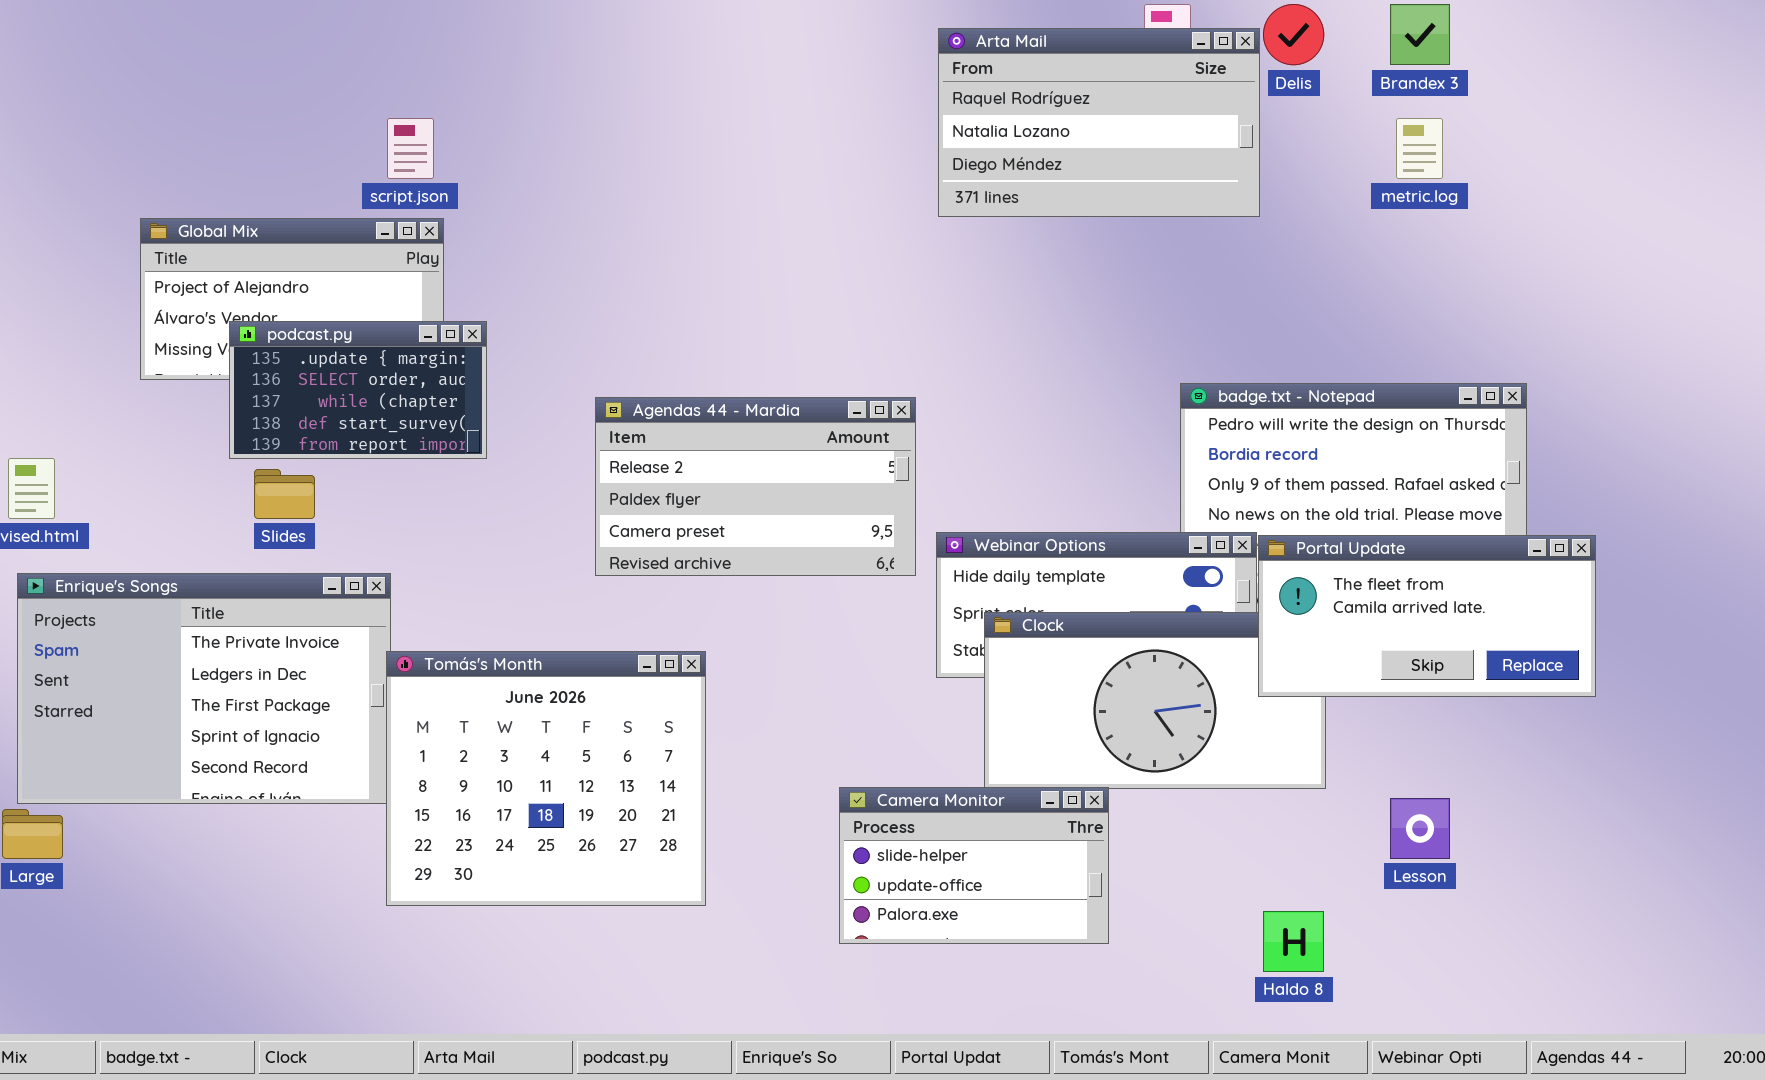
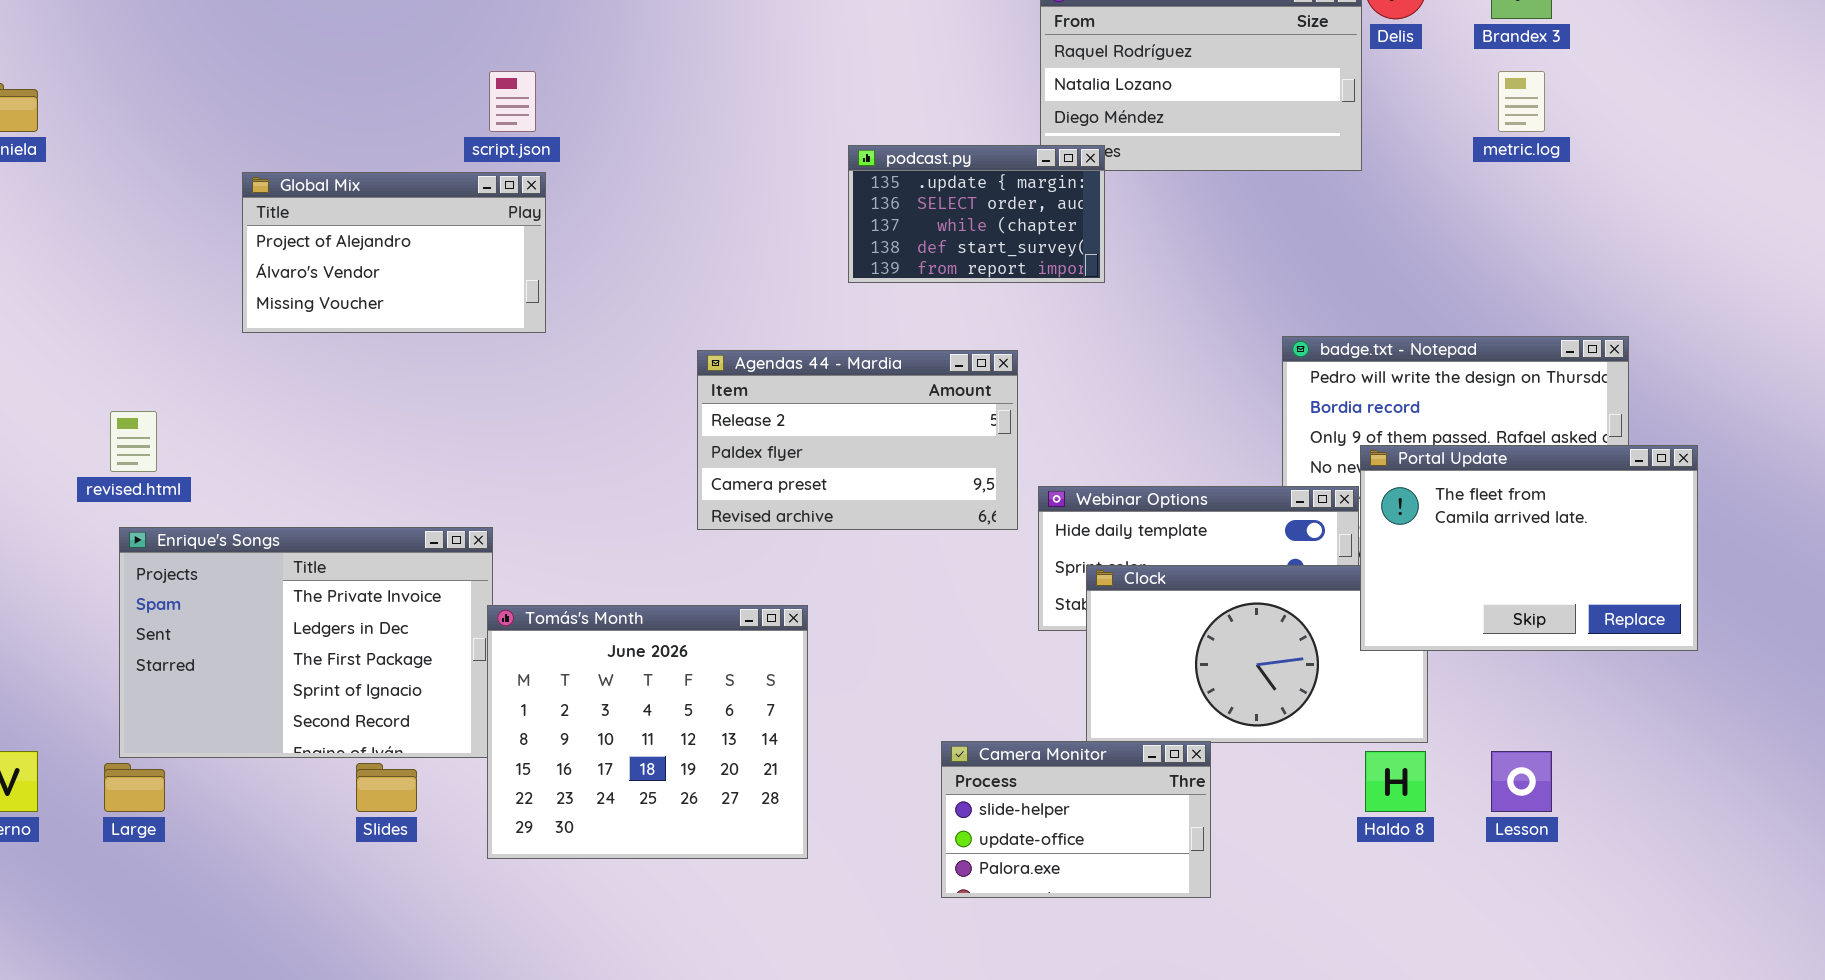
podcast.py: [229,321,487,459] -> [848,145,1105,283], moved
Slides: [254,469,315,519] -> [356,763,417,812], moved
Portal Update: [1258,535,1596,697] -> [1360,445,1698,651], resized
Haldo 8: [1263,911,1324,972] -> [1365,751,1426,812], moved

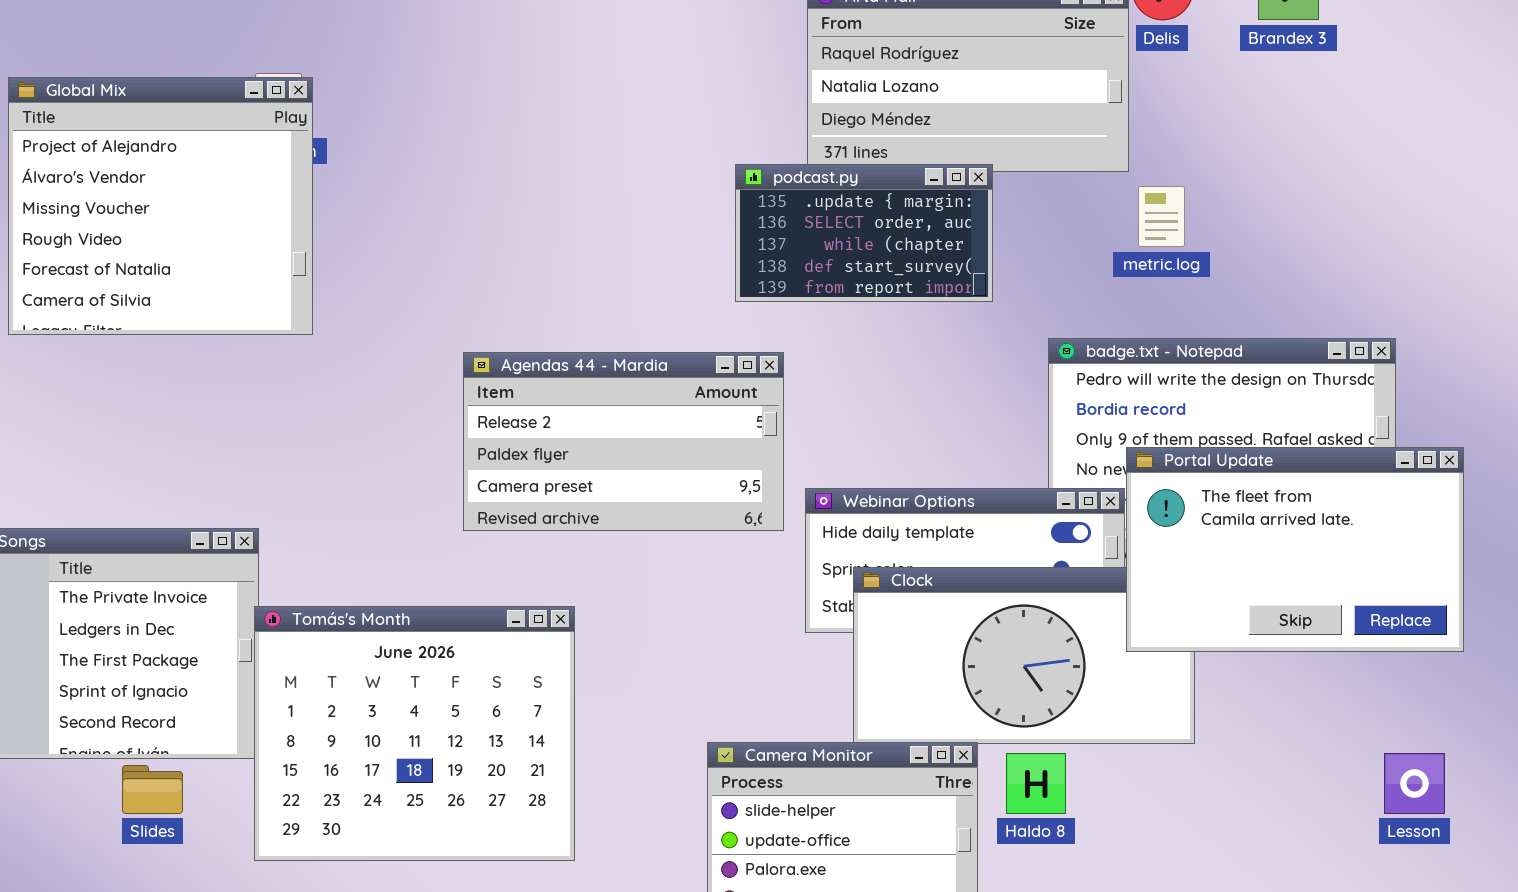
metric.log: [1498,71,1545,132] -> [1138,186,1185,247], moved
podcast.py: [848,145,1105,283] -> [735,164,993,302], moved
Global Mix: [242,172,546,333] -> [8,77,313,335], resized
Haldo 8: [1365,751,1426,812] -> [1006,753,1066,814], moved
Lesson: [1491,751,1552,812] -> [1384,753,1445,814], moved

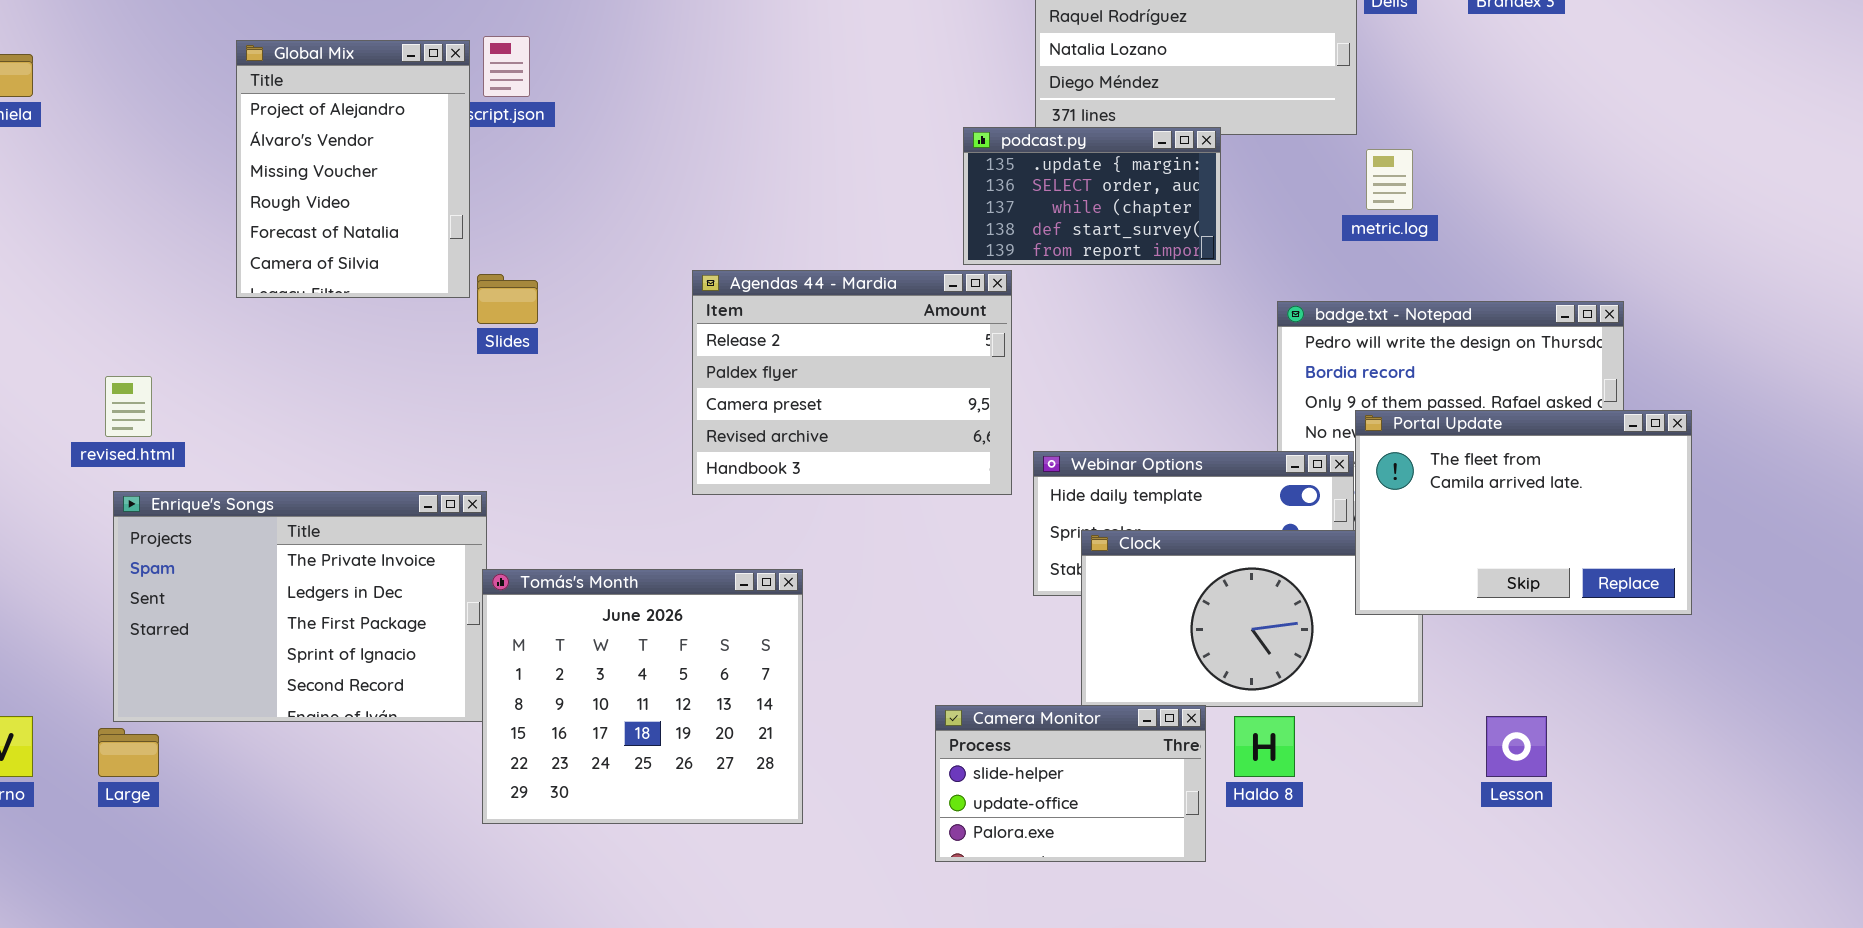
Global Mix: [8,77,313,335] -> [236,40,470,298], resized
Agendas 44 - Mardia: [463,352,784,531] -> [692,270,1012,495], resized
Lesson: [1384,753,1445,814] -> [1486,716,1547,777], moved
Slides: [122,765,183,814] -> [477,274,538,324], moved

